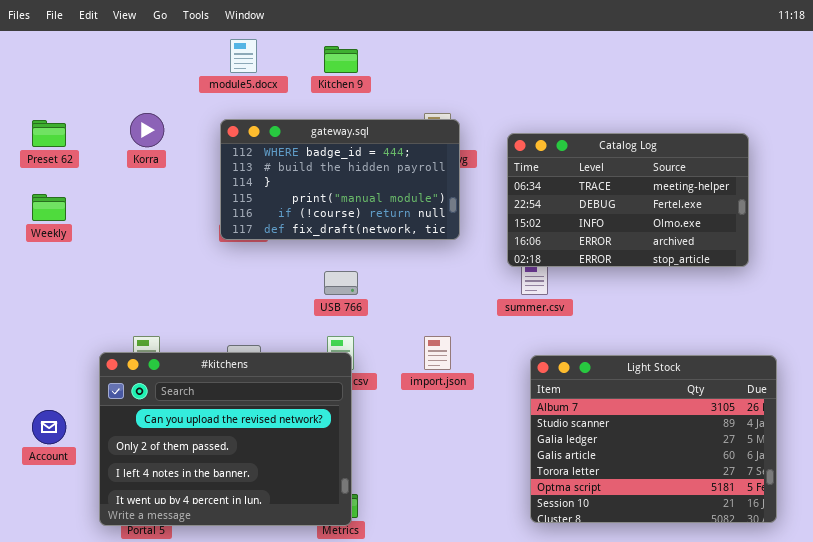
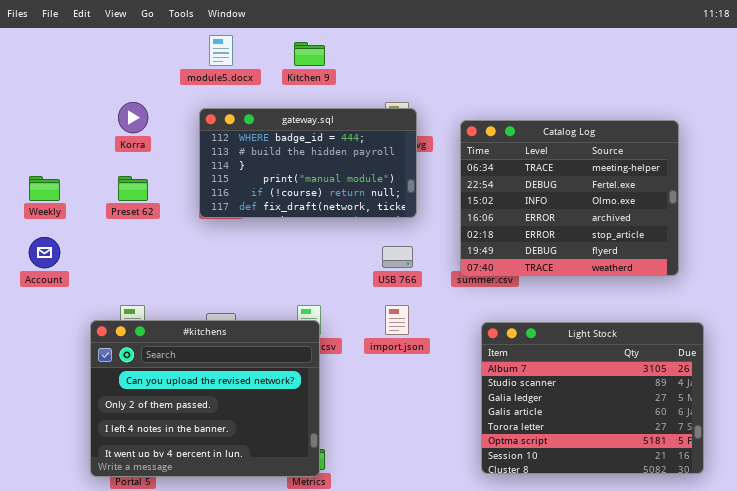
Preset 62: [32,120,66,147] -> [118,176,148,201], moved
Catalog Log: [507,133,749,267] -> [460,120,679,276], resized
USB 766: [324,271,358,295] -> [382,246,413,268], moved
Account: [32,410,66,444] -> [29,237,60,268], moved

